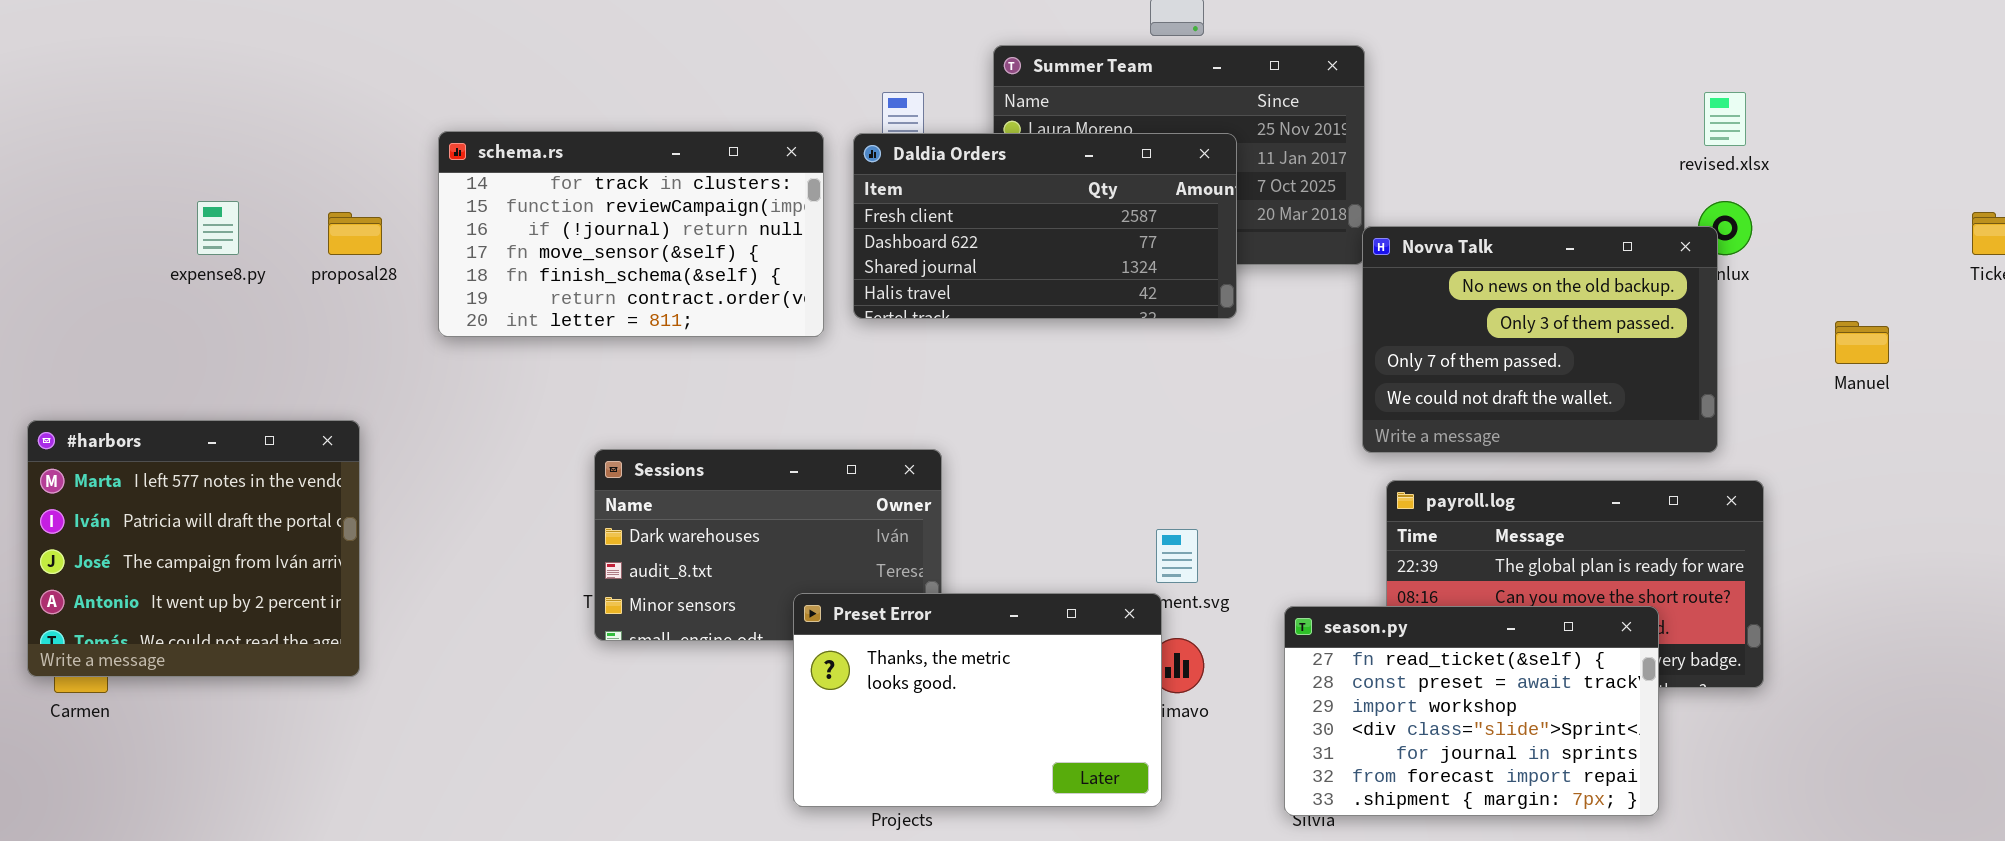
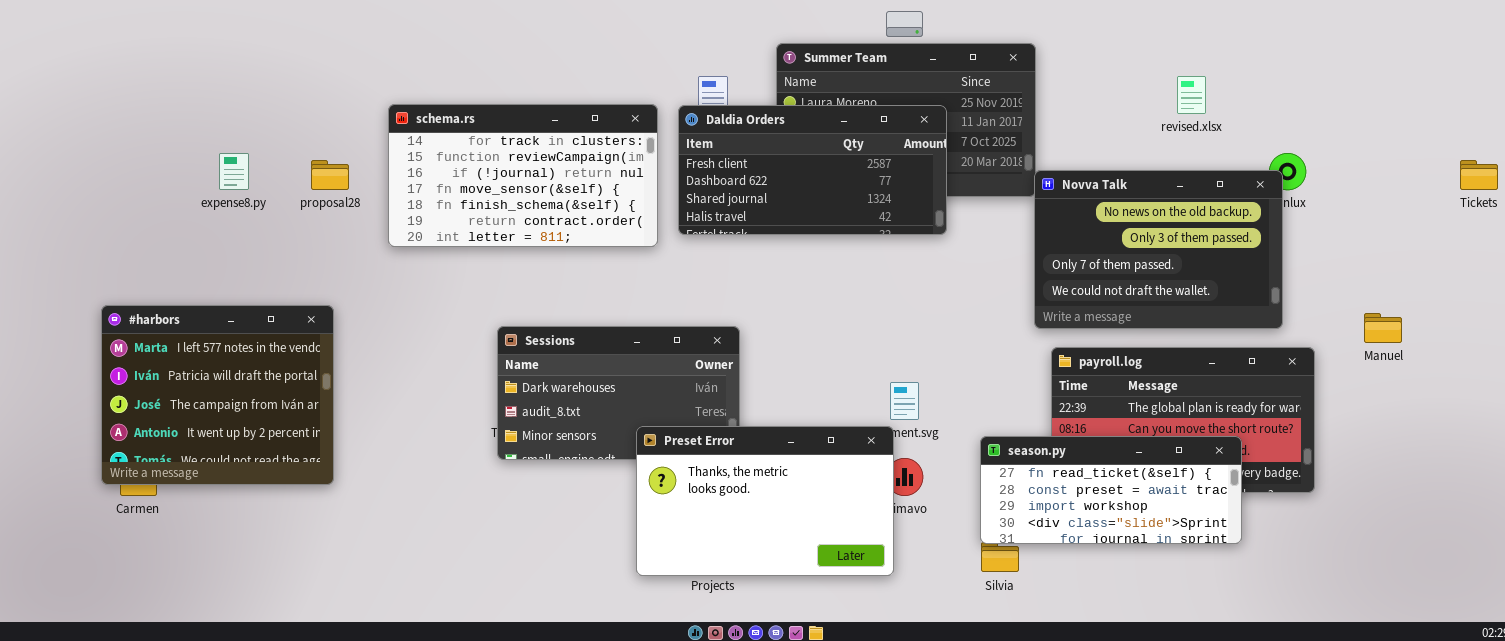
revised.xlsx: [1704,92,1746,146] -> [1177,76,1206,114], moved
Manuel: [1835,321,1889,364] -> [1364,313,1402,343], moved
season.py: [1284,606,1659,816] -> [980,436,1242,544], resized

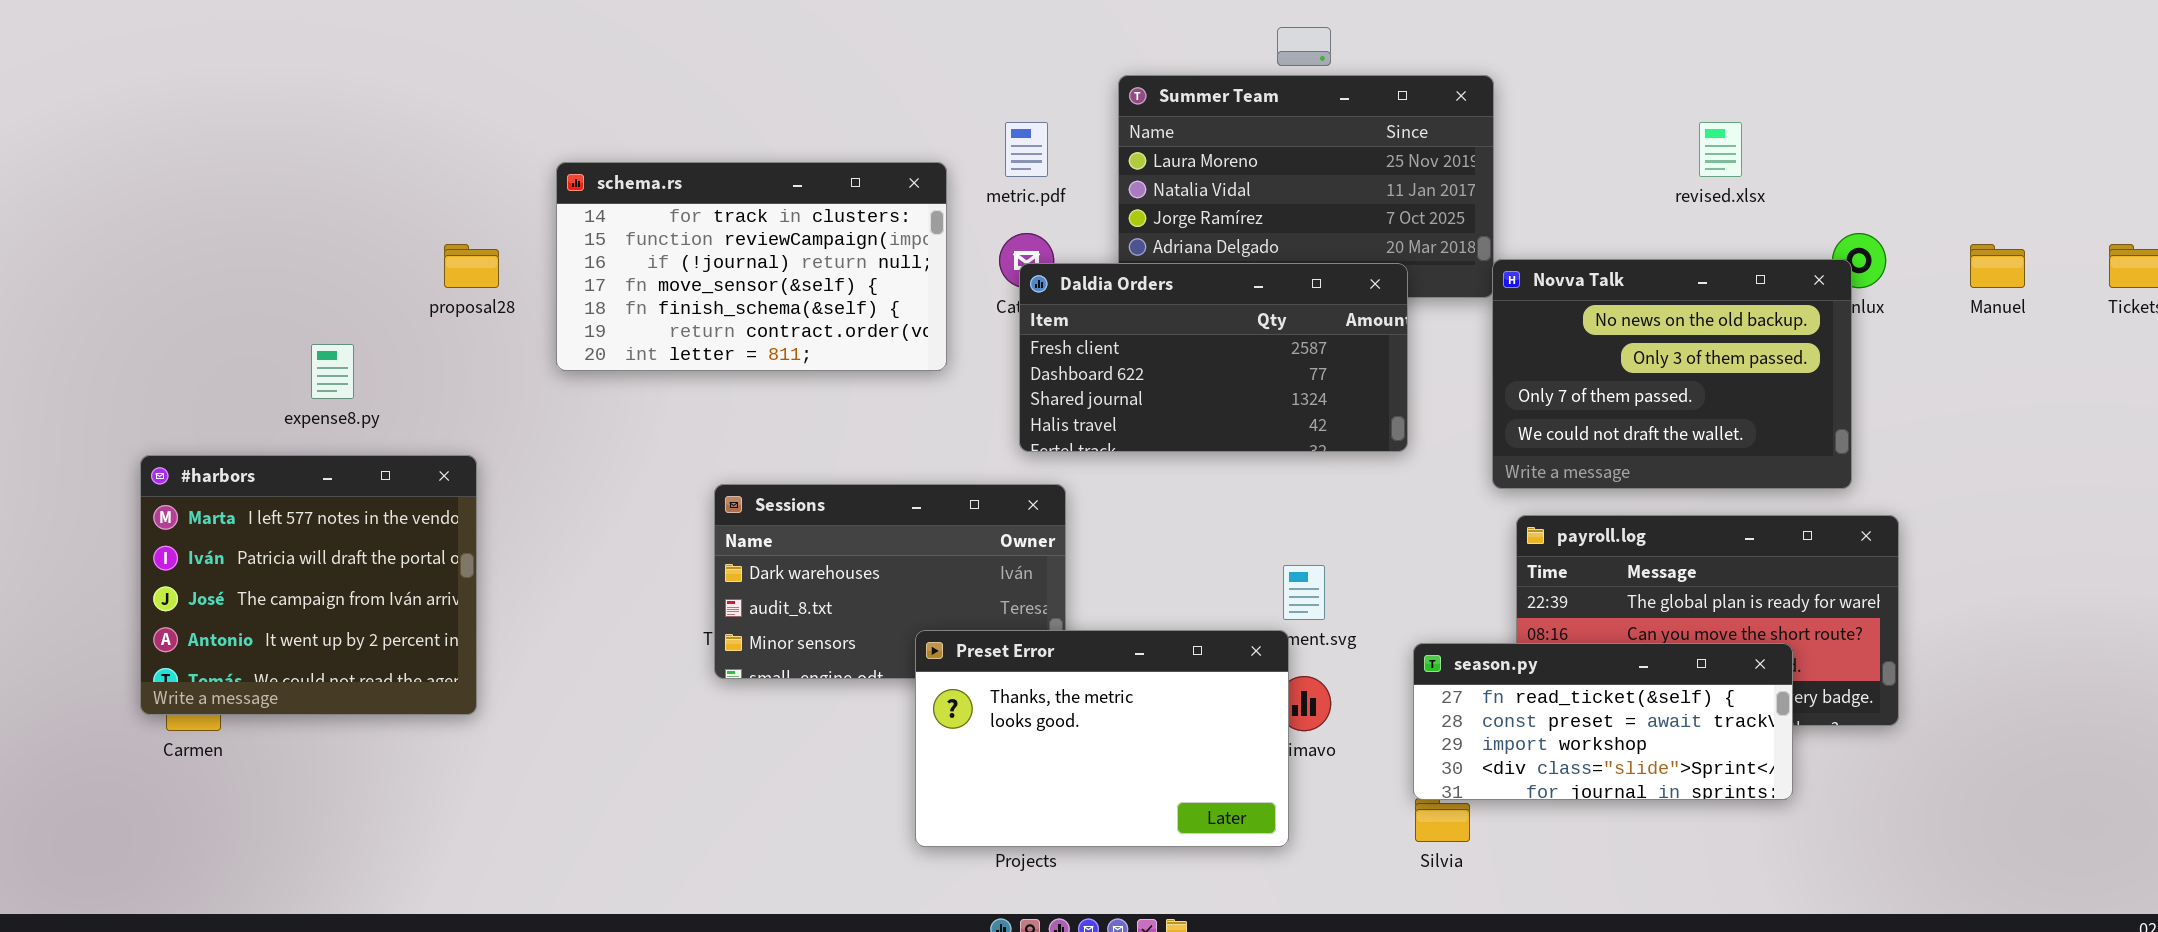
Daldia Orders: [678,105,947,235] -> [1019,263,1408,452], moved
expense8.py: [219,153,249,190] -> [311,344,354,399], moved
Manuel: [1364,313,1402,343] -> [1970,244,2025,288], moved

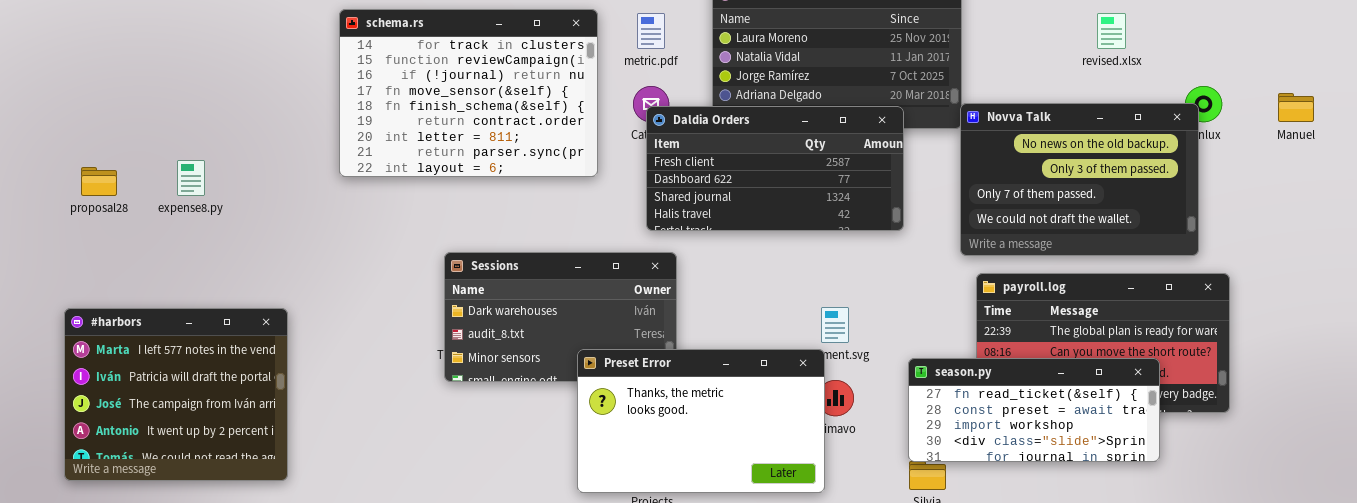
schema.rs: [556,162,947,371] -> [339,9,598,177], resized
proposal28: [444,244,499,288] -> [81,167,117,196], moved
#harbors: [140,455,477,715] -> [64,308,288,481], moved

